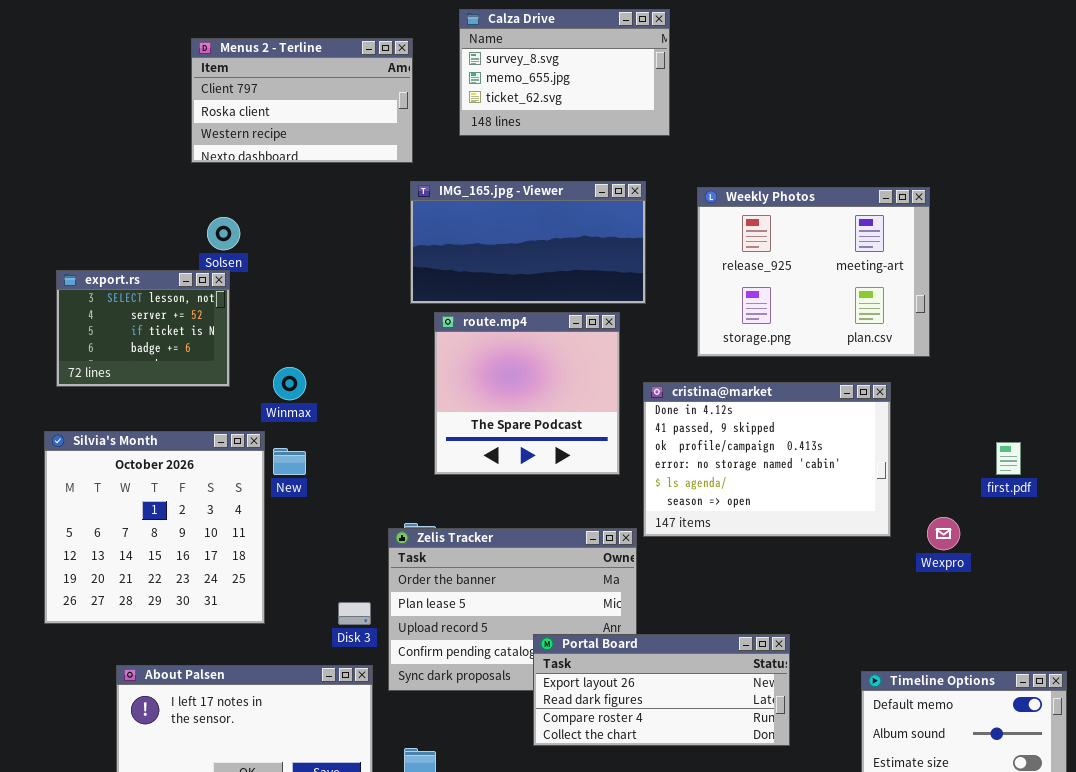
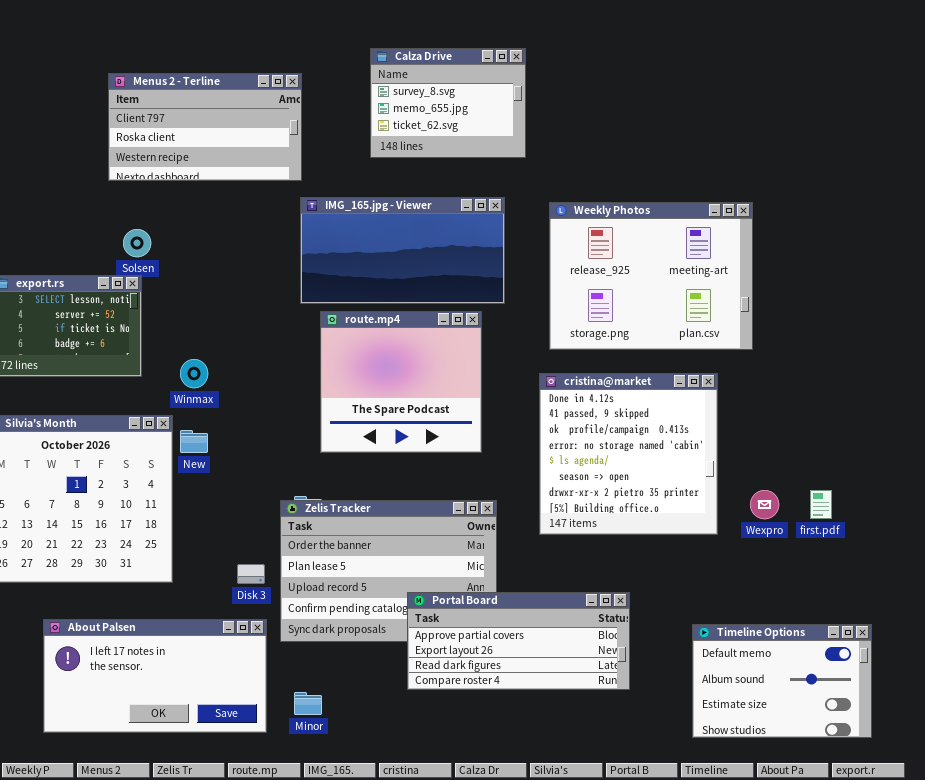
Calza Drive: [459,9,670,136] -> [370,48,526,158], resized
cristina@market: [643,382,891,537] -> [539,373,718,535], resized
first.pdf: [996,442,1021,475] -> [810,490,832,519], moved
Portal Board: [533,634,790,746] -> [407,592,630,690], scrolled up 1 row

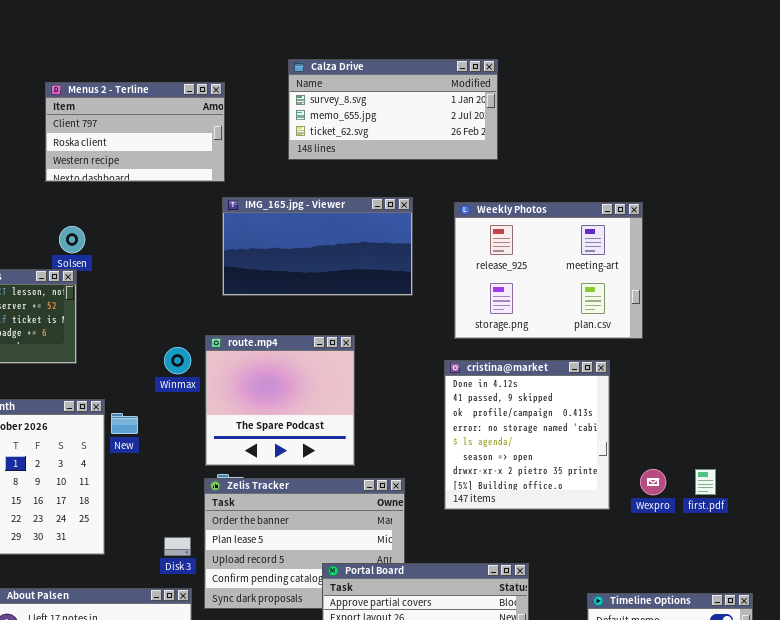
Calza Drive: [370,48,526,158] -> [288,59,498,160], resized
route.mp4: [320,311,482,453] -> [205,335,355,466], moved
Winmax: [180,359,208,388] -> [164,347,191,374], moved

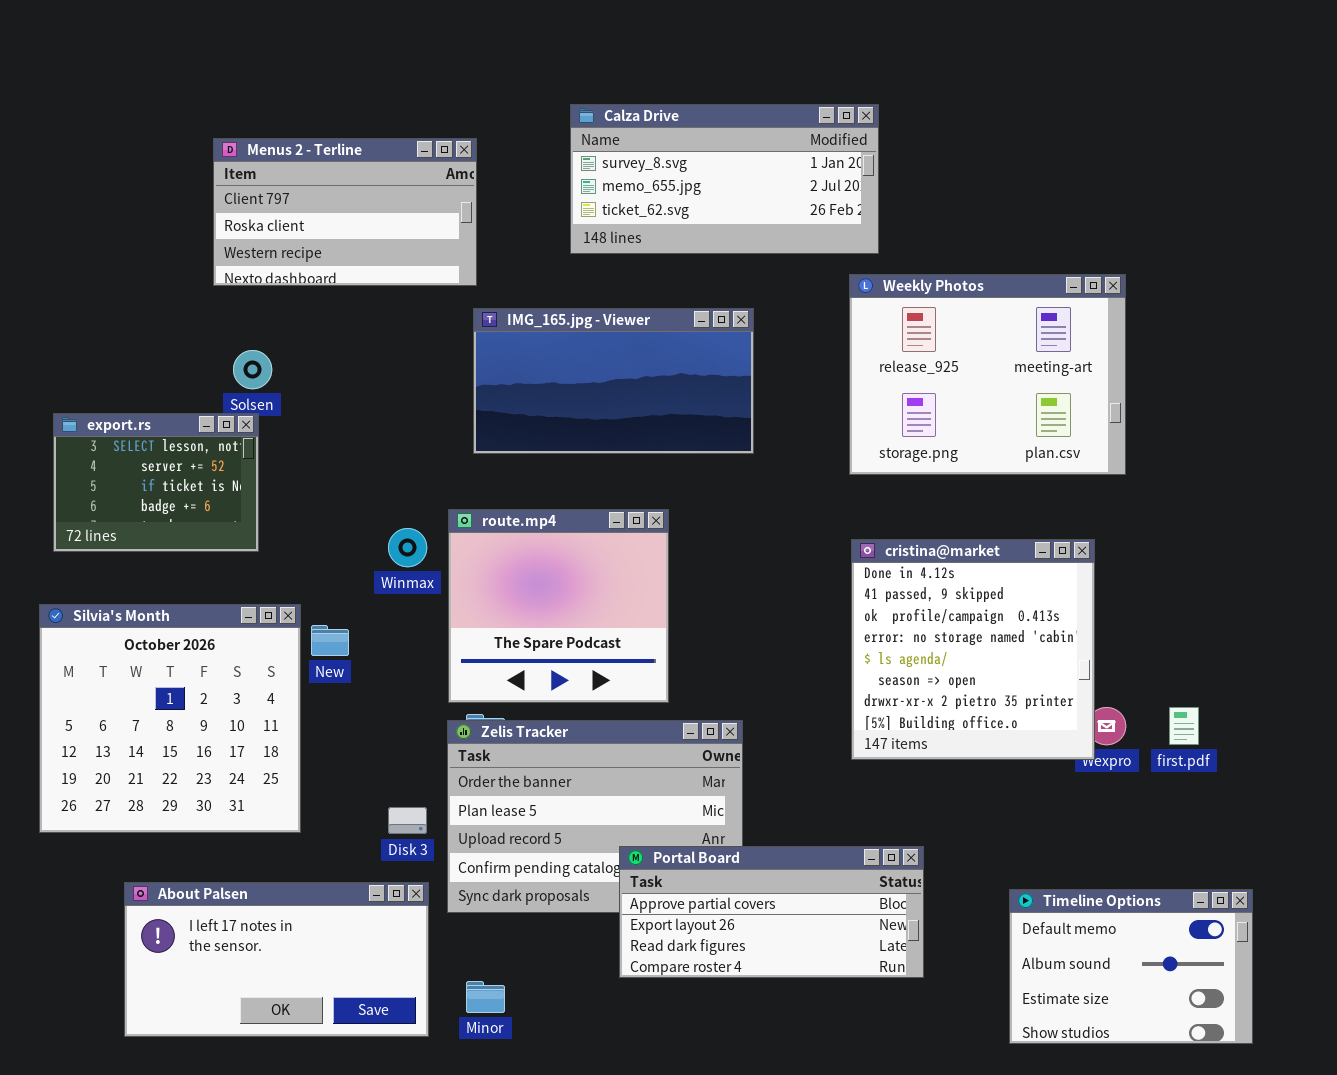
Weekly Photos: [454,202,643,339] -> [849,274,1126,475], moved
cristina@market: [444,360,610,510] -> [851,539,1095,760], moved

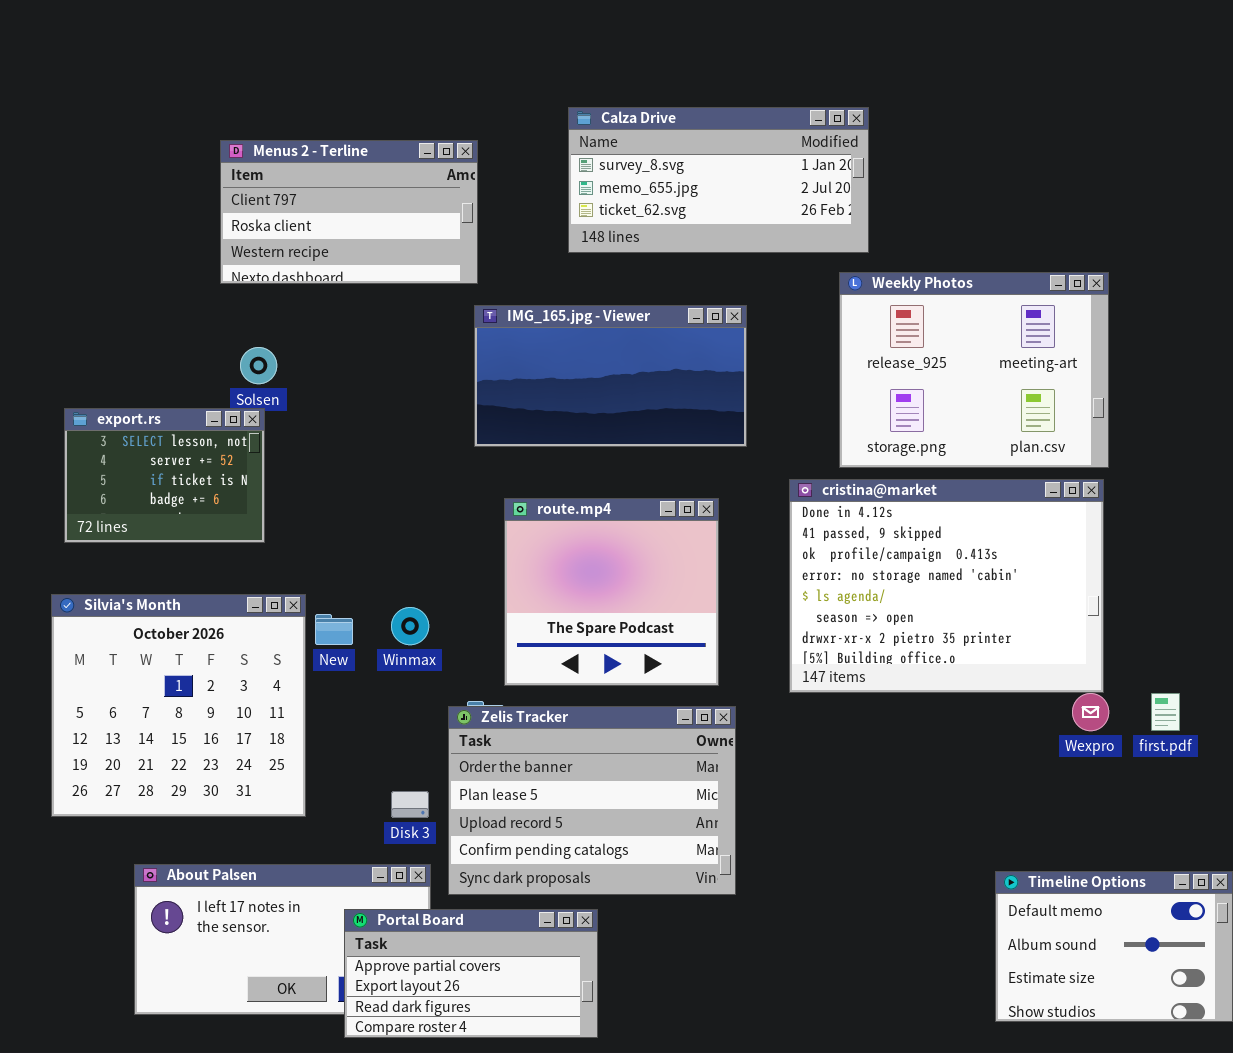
route.mp4: [448,509,669,703] -> [504,498,719,686], moved
Winmax: [388,528,427,567] -> [391,607,429,645], moved
cristina@market: [851,539,1095,760] -> [789,479,1104,693], moved, resized
Portal Board: [619,846,924,978] -> [344,909,598,1038], moved, resized

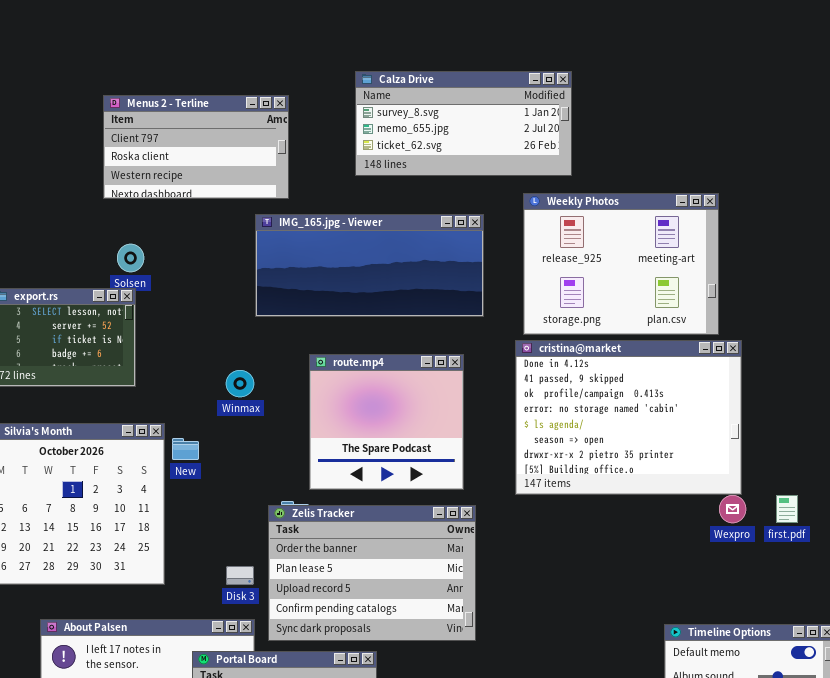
Weekly Photos: [839,272,1109,468] -> [523,193,719,335], moved
IMG_165.jpg - Viewer: [474,305,747,447] -> [255,214,484,317], resized
Winmax: [391,607,429,645] -> [226,370,254,397], moved

